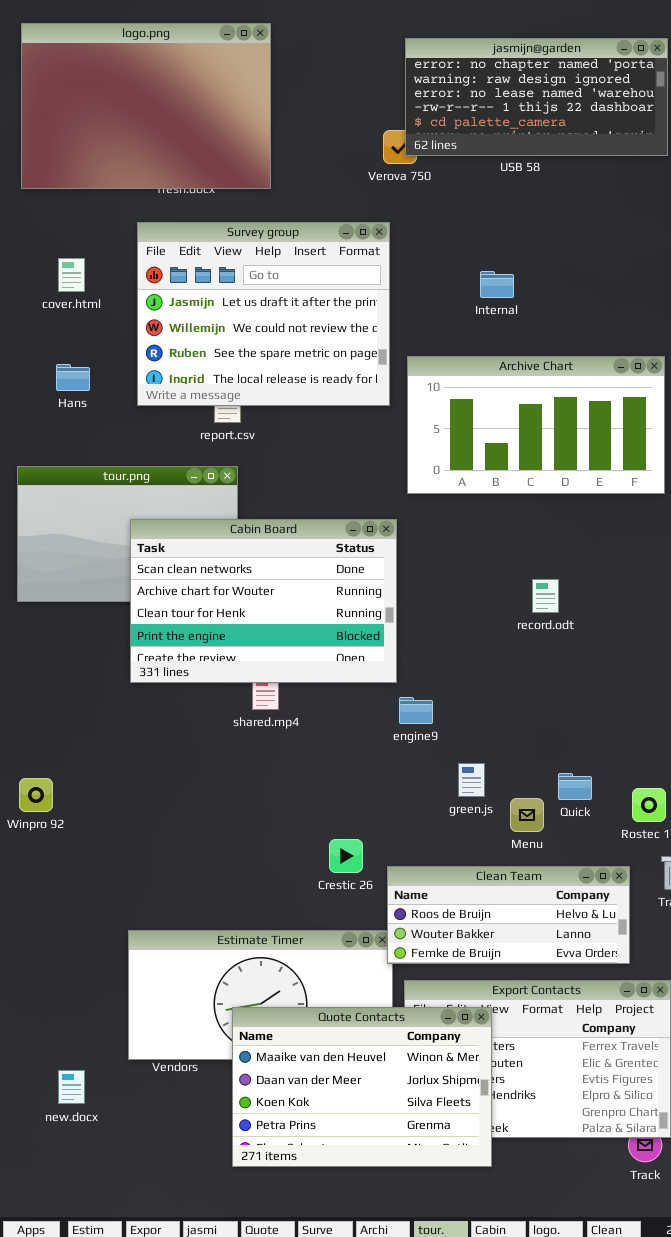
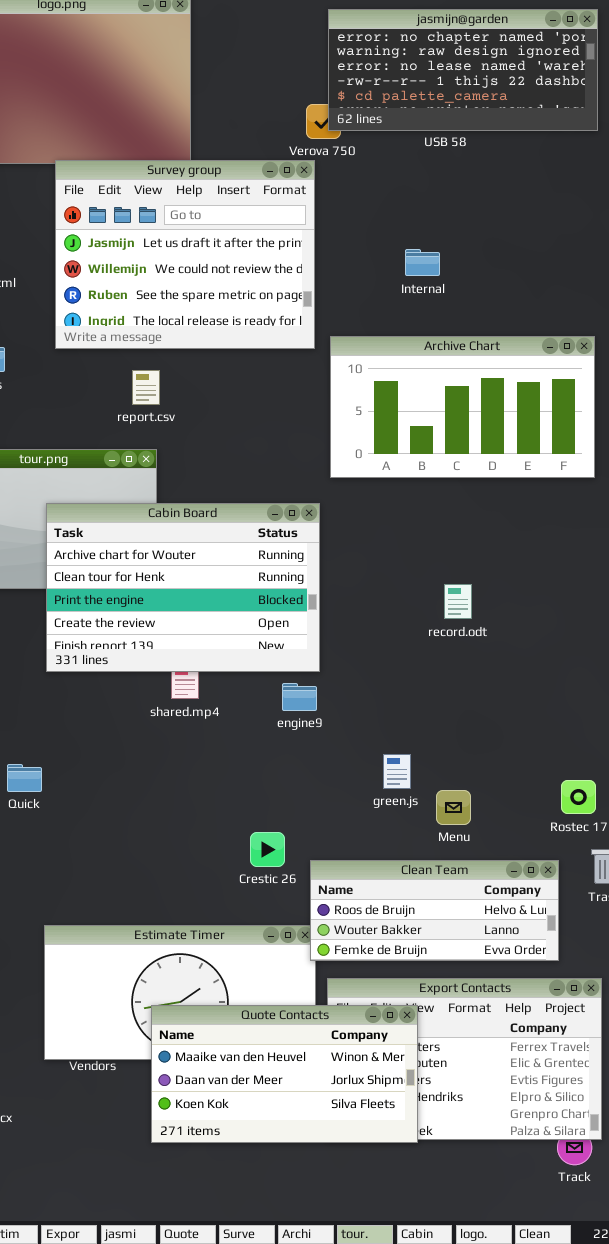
Survey group: [137,222,390,406] -> [55,160,315,349], moved
Cabin Board: [130,519,397,683] -> [46,503,320,672], scrolled down 1 row
record.odt: [532,579,559,613] -> [444,584,472,619], moved
engine9: [399,697,433,724] -> [282,683,317,711], moved
Quick: [558,773,592,800] -> [7,764,42,792], moved
Quote Contacts: [232,1007,492,1167] -> [151,1005,418,1143], resized

